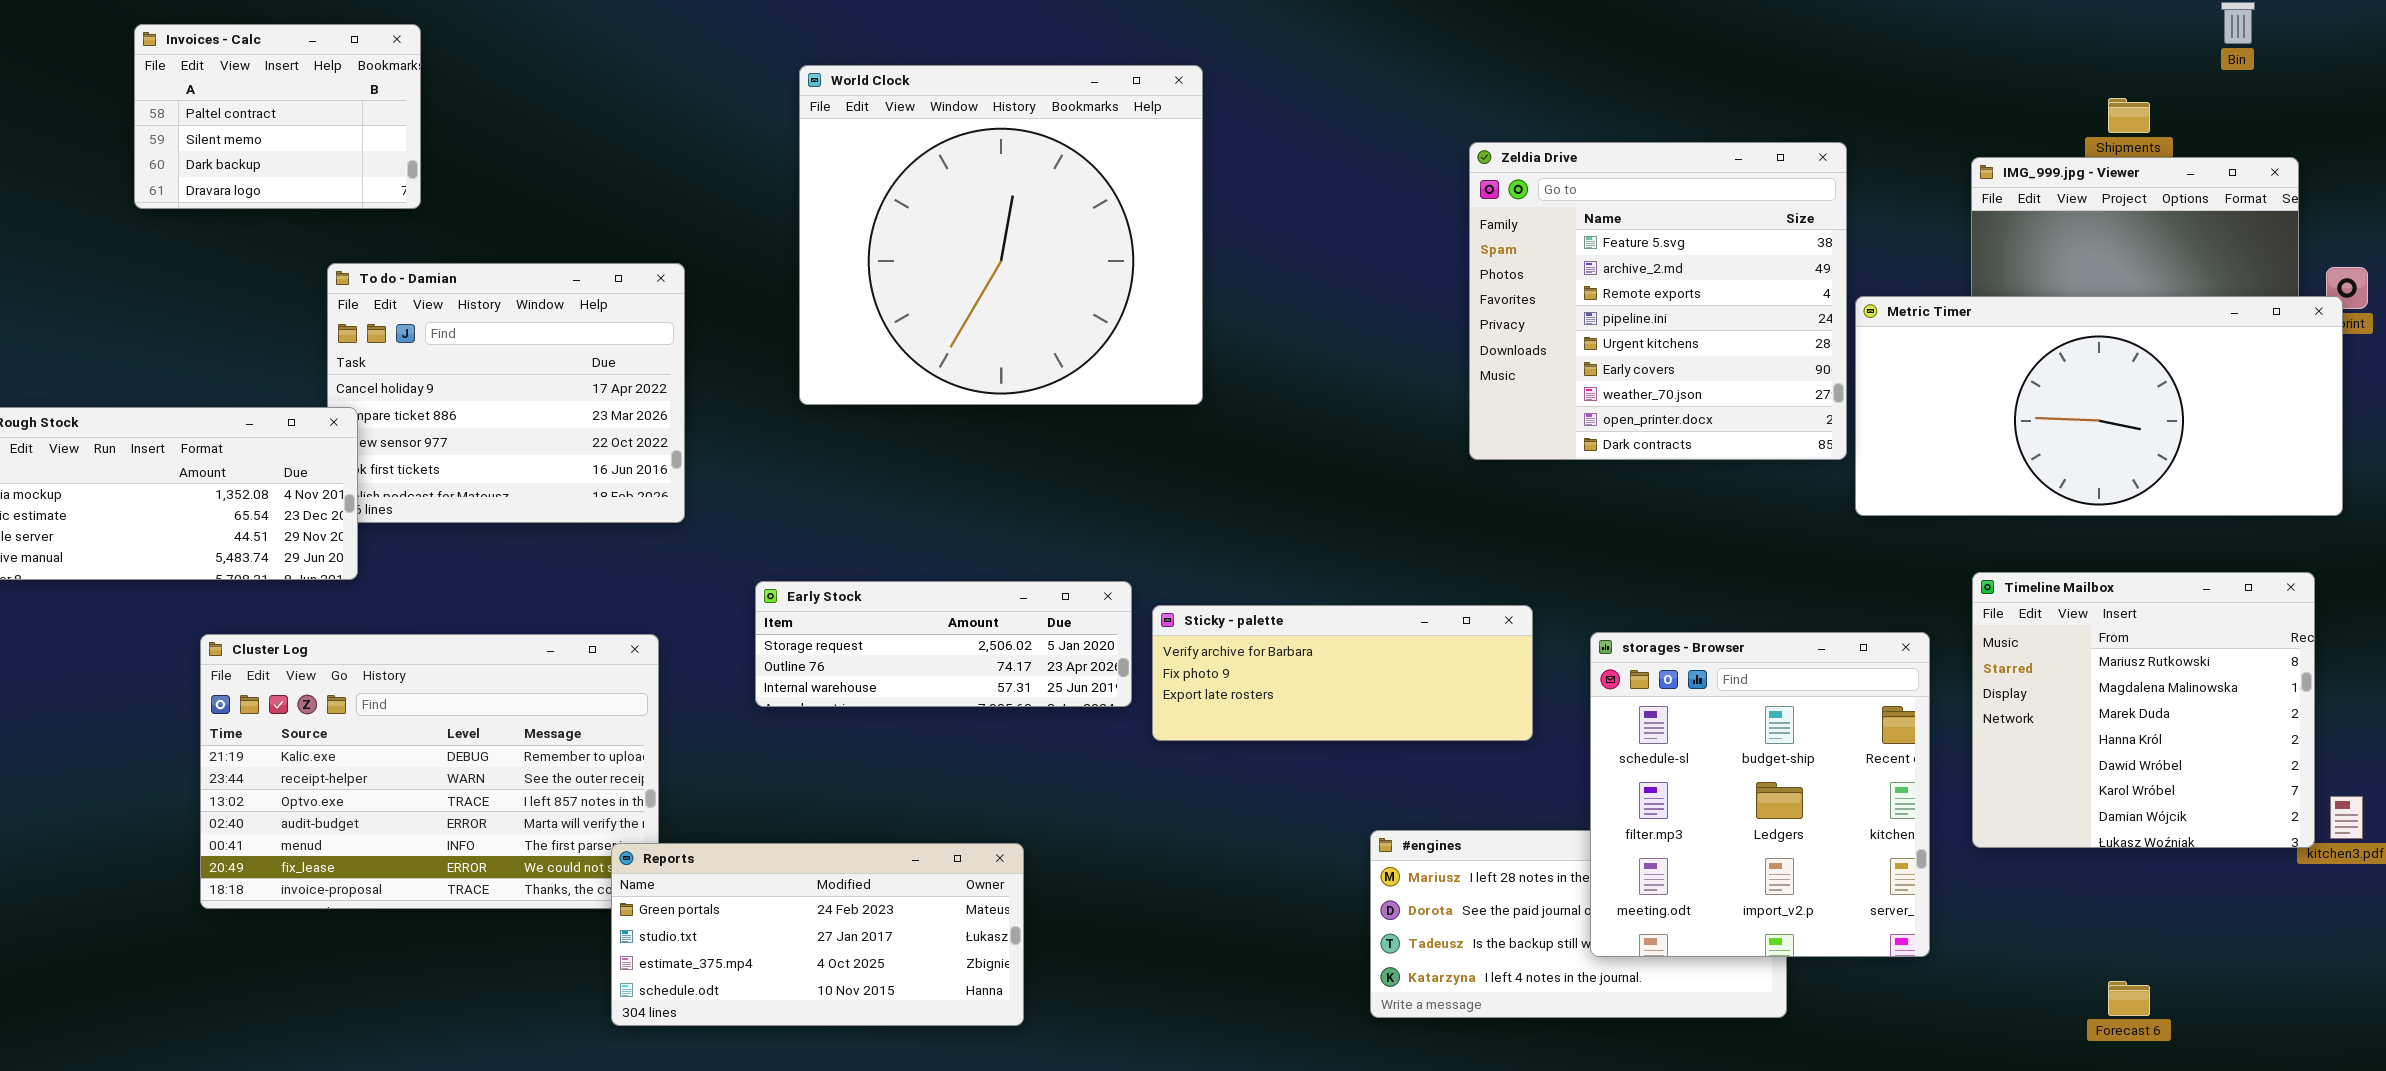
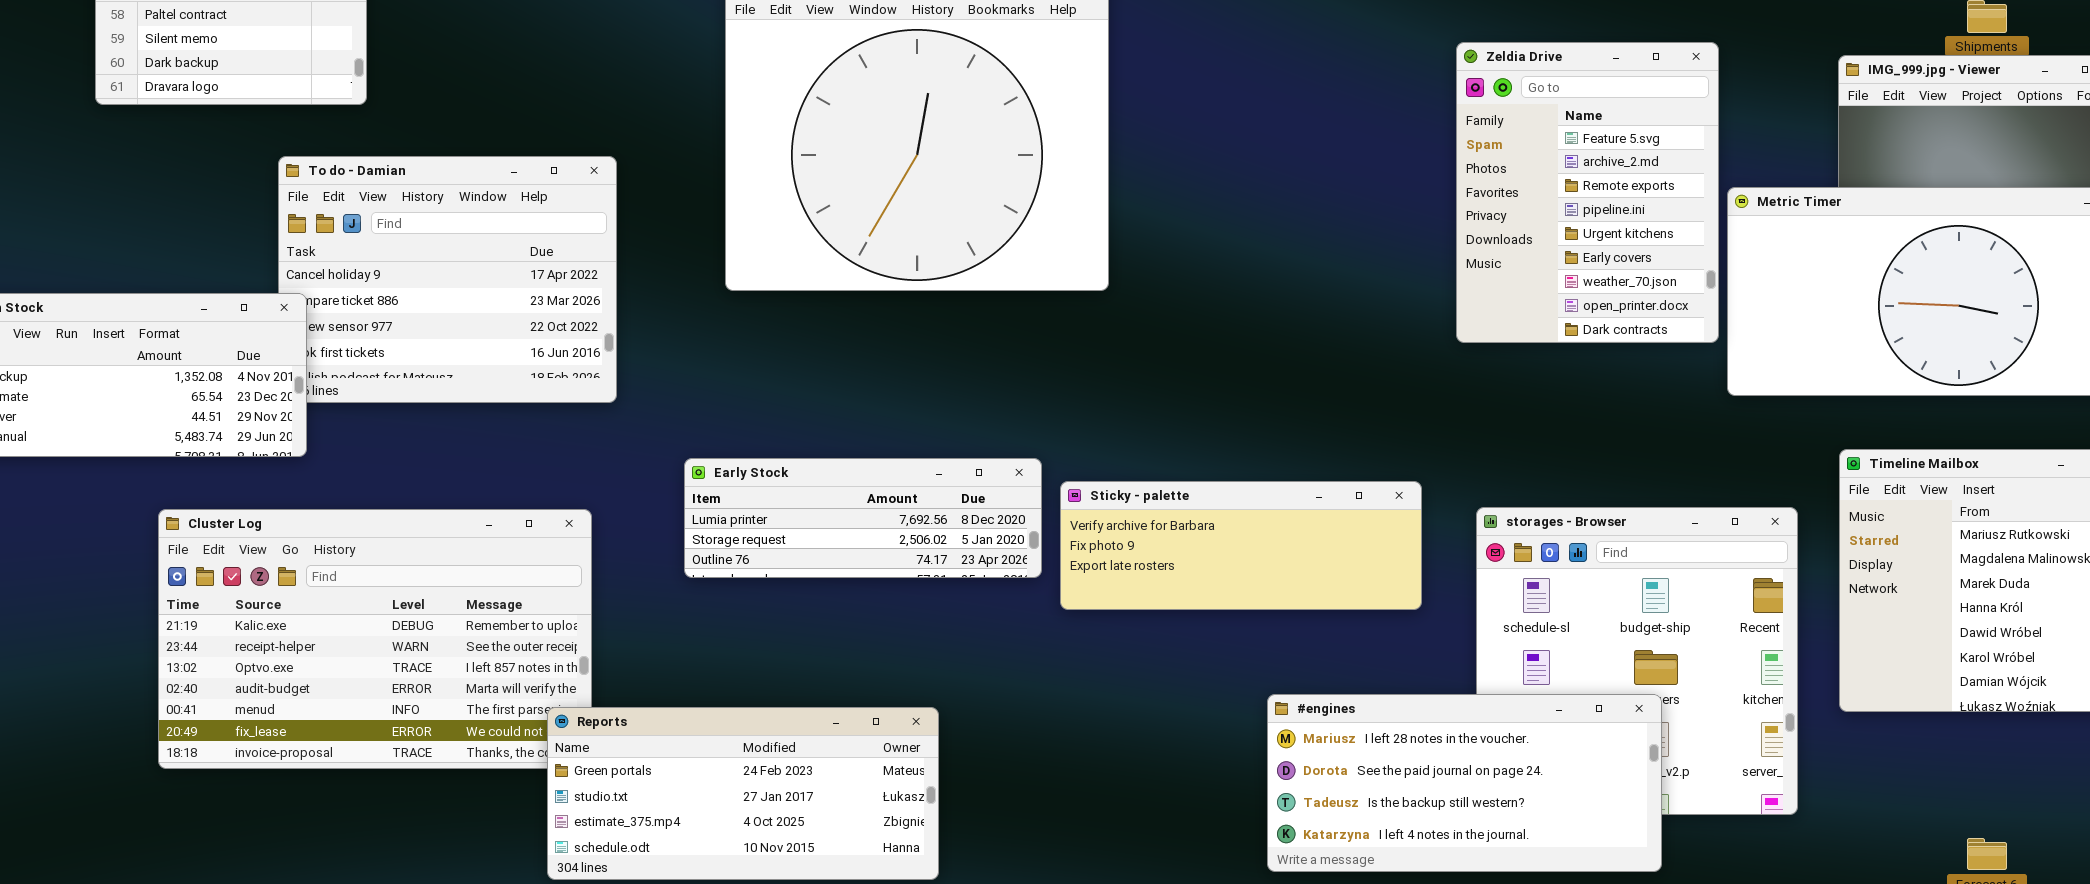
Zeldia Drive: [1469,142,1847,460] -> [1456,42,1719,343], resized
Early Stock: [755,581,1132,707] -> [684,458,1042,578], scrolled up 1 row
#engines: [1370,830,1787,1018] -> [1267,694,1662,872], raised

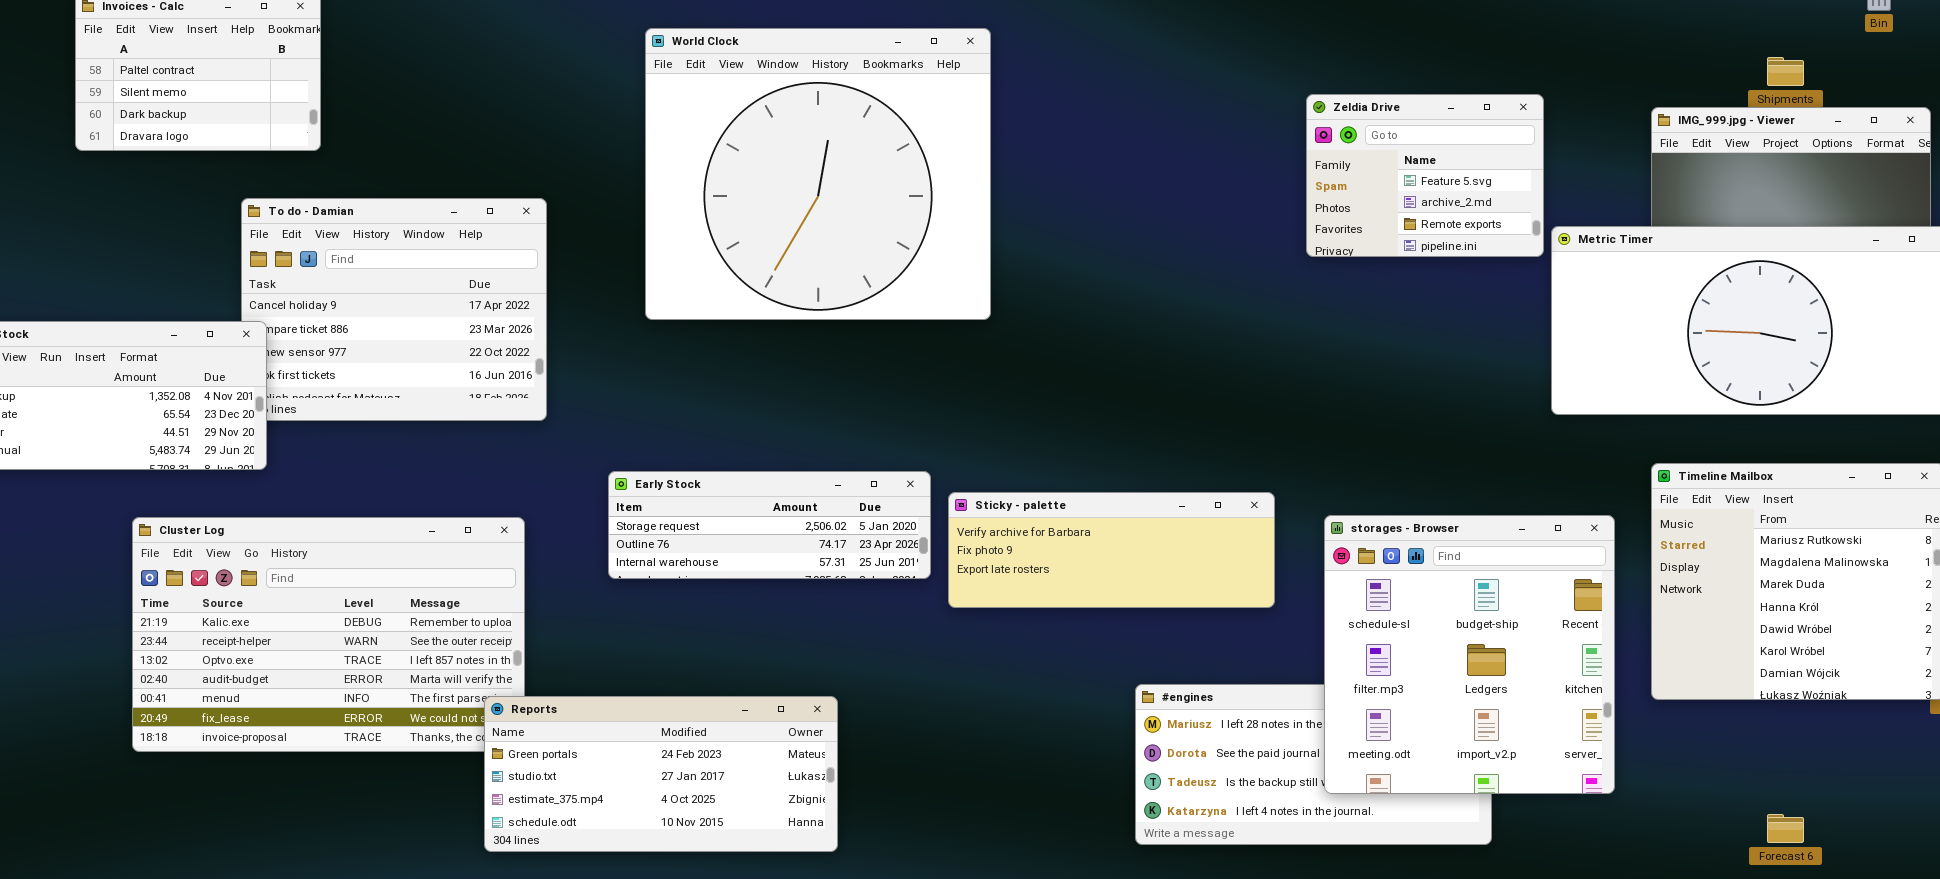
Zeldia Drive: [1456,42,1719,343] -> [1306,94,1544,257], resized
Early Stock: [684,458,1042,578] -> [608,471,931,579], scrolled down 1 row
storages - Browser: [1476,507,1798,815] -> [1324,515,1615,794], raised

